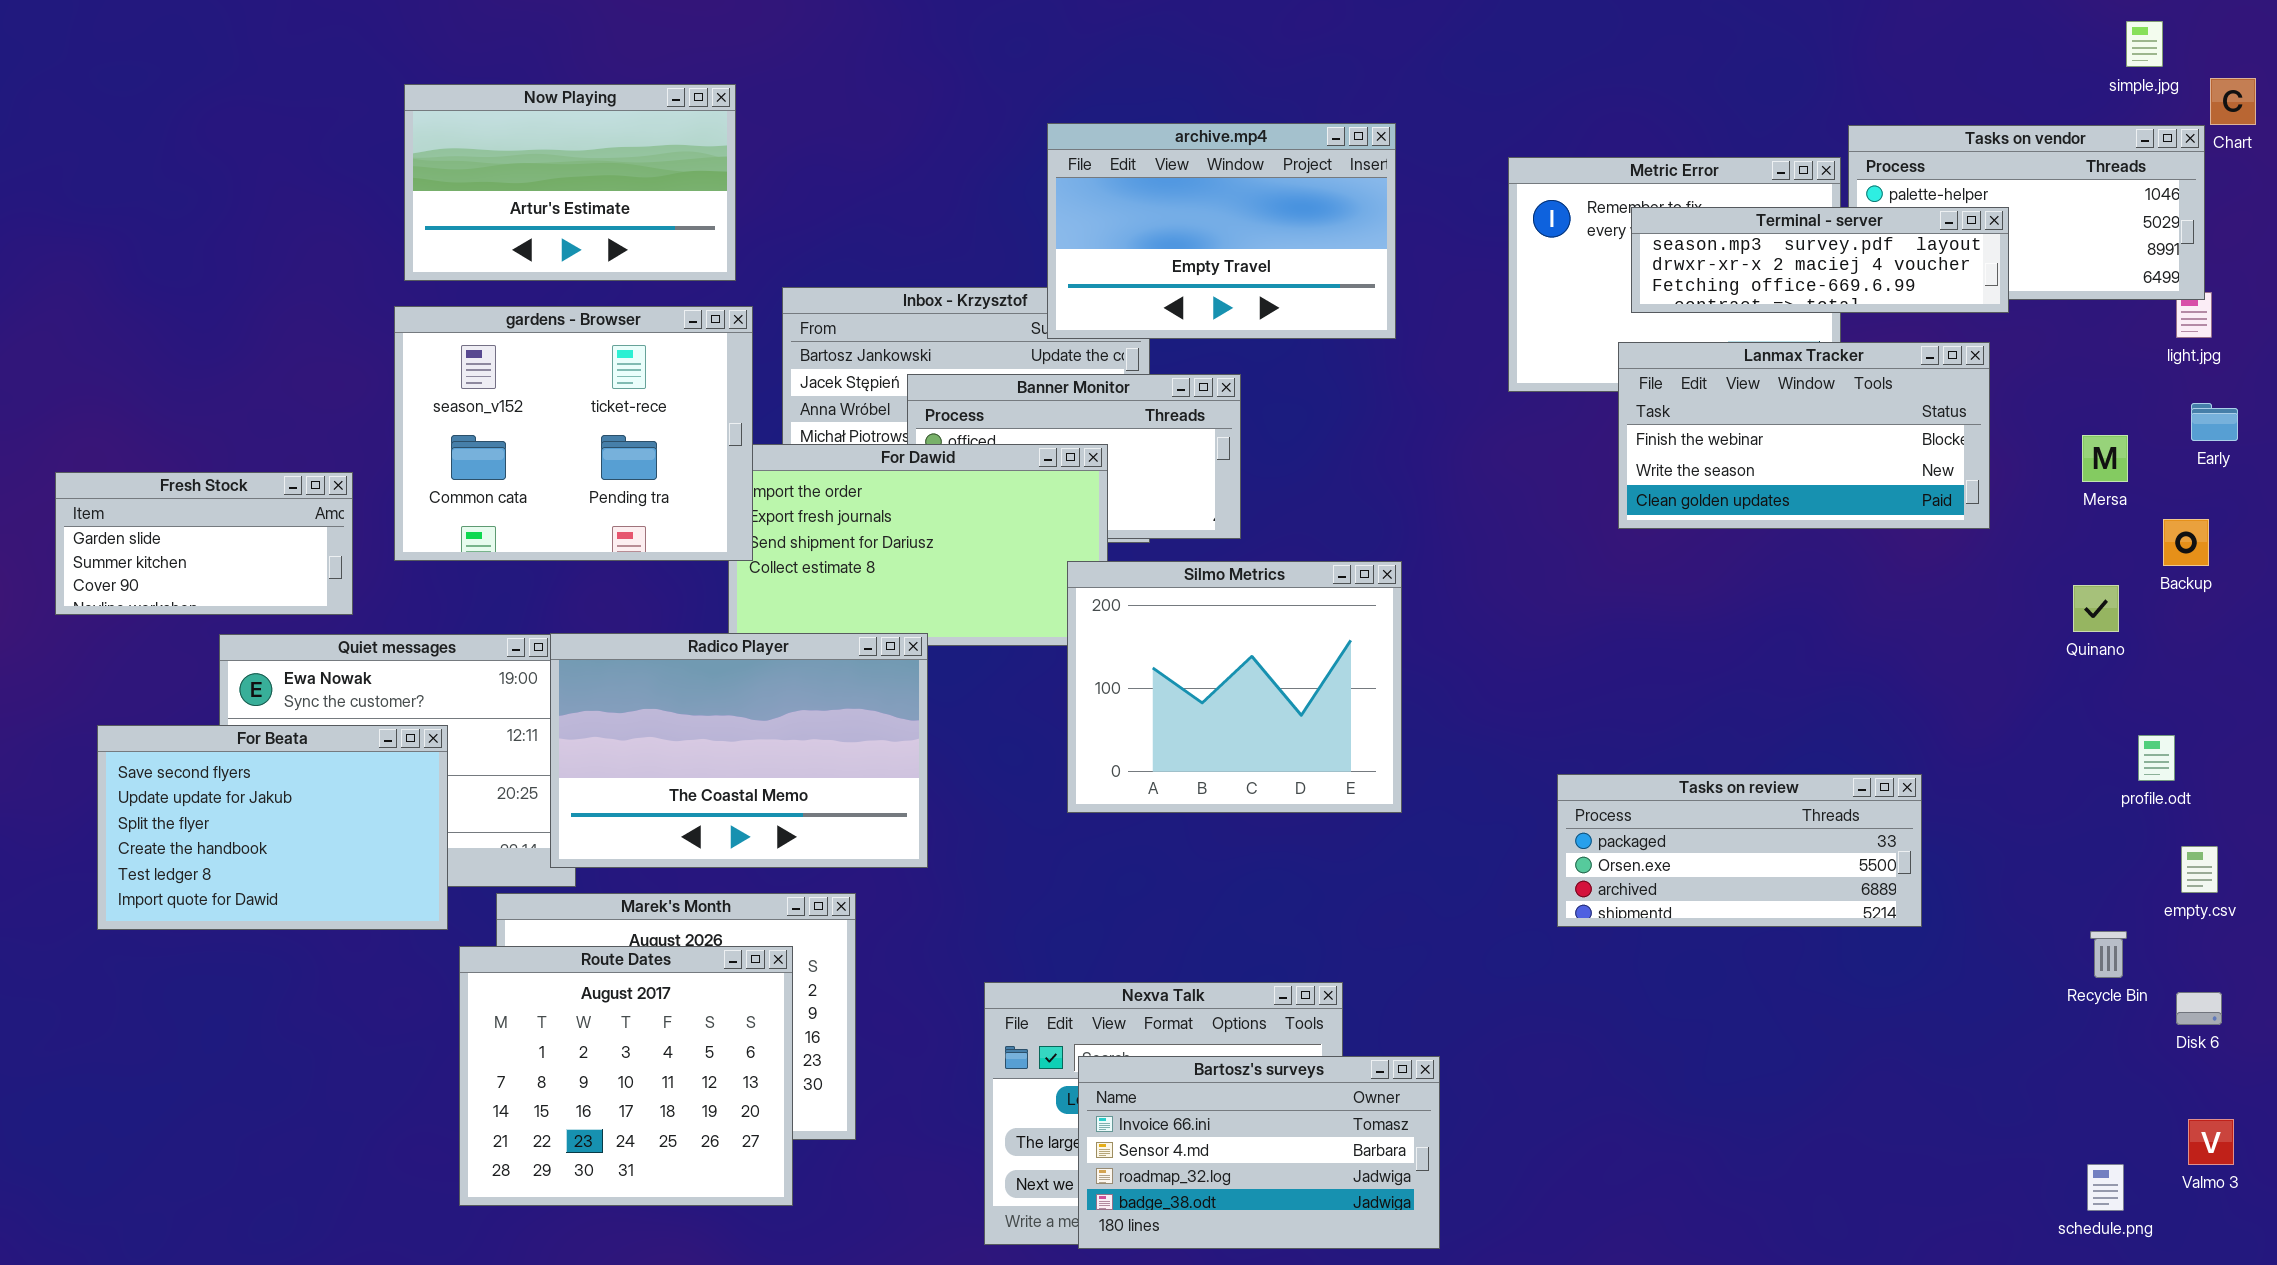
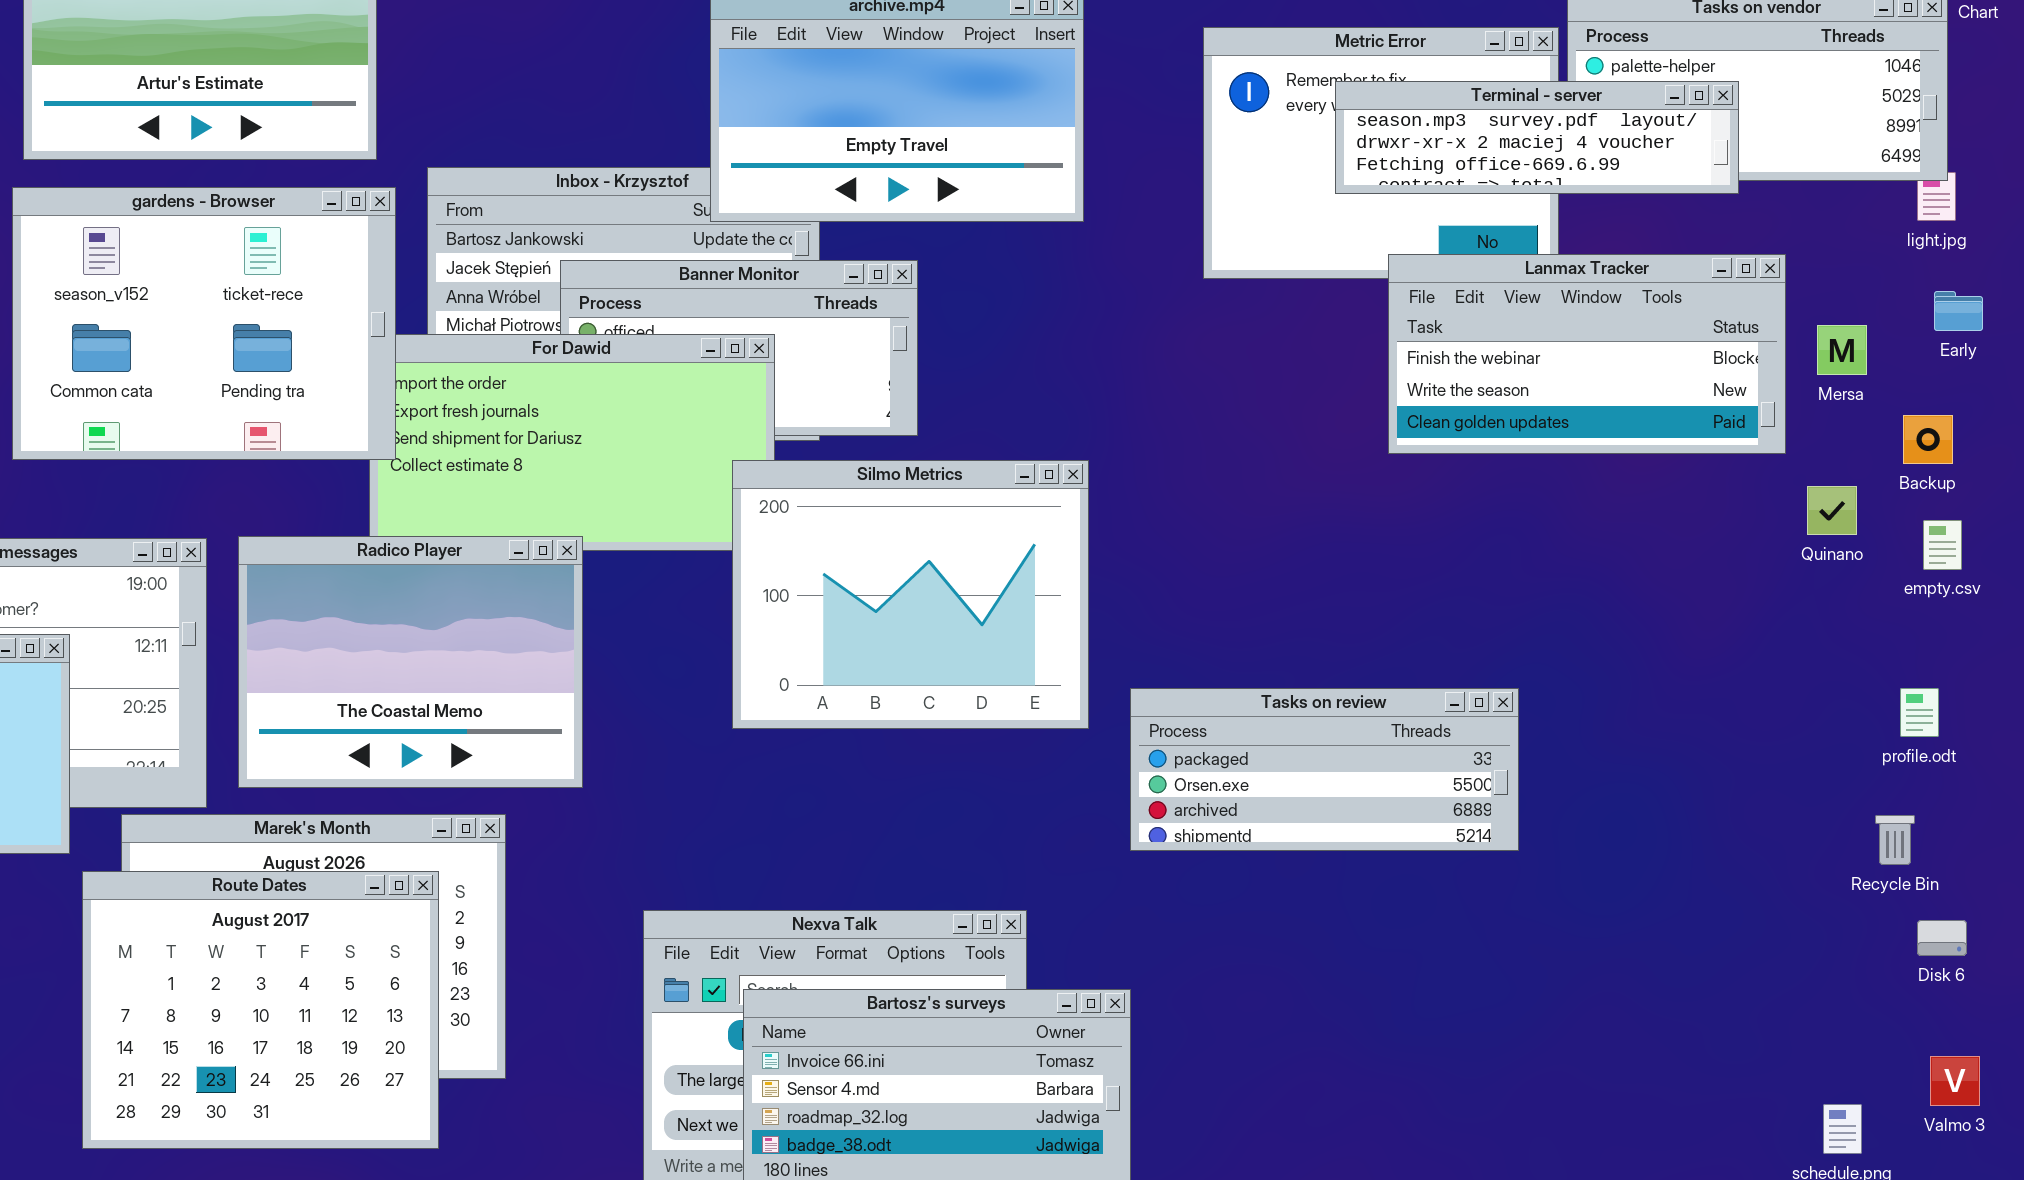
Lanmax Tracker: [1618,342,1990,529] -> [1388,254,1786,454], moved
Radico Player: [550,633,928,868] -> [238,536,583,788], resized
profile.odt: [2138,735,2175,781] -> [1900,688,1939,737], moved
Tasks on review: [1557,774,1922,927] -> [1130,688,1519,851], moved
empty.csv: [2181,846,2218,893] -> [1923,520,1962,570], moved
Recycle Bin: [2090,931,2127,978] -> [1875,815,1915,865], moved

